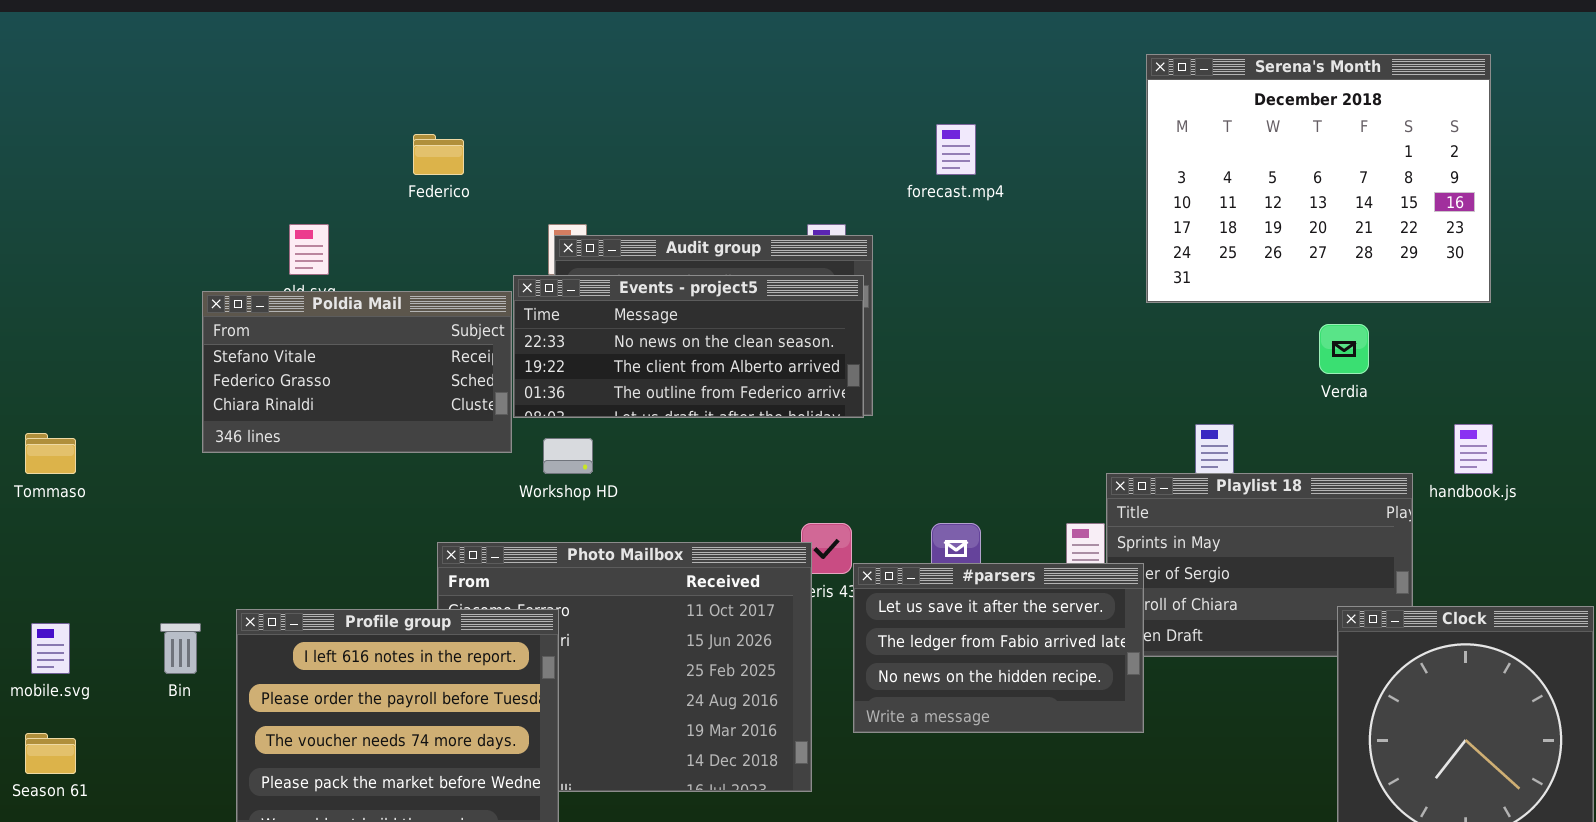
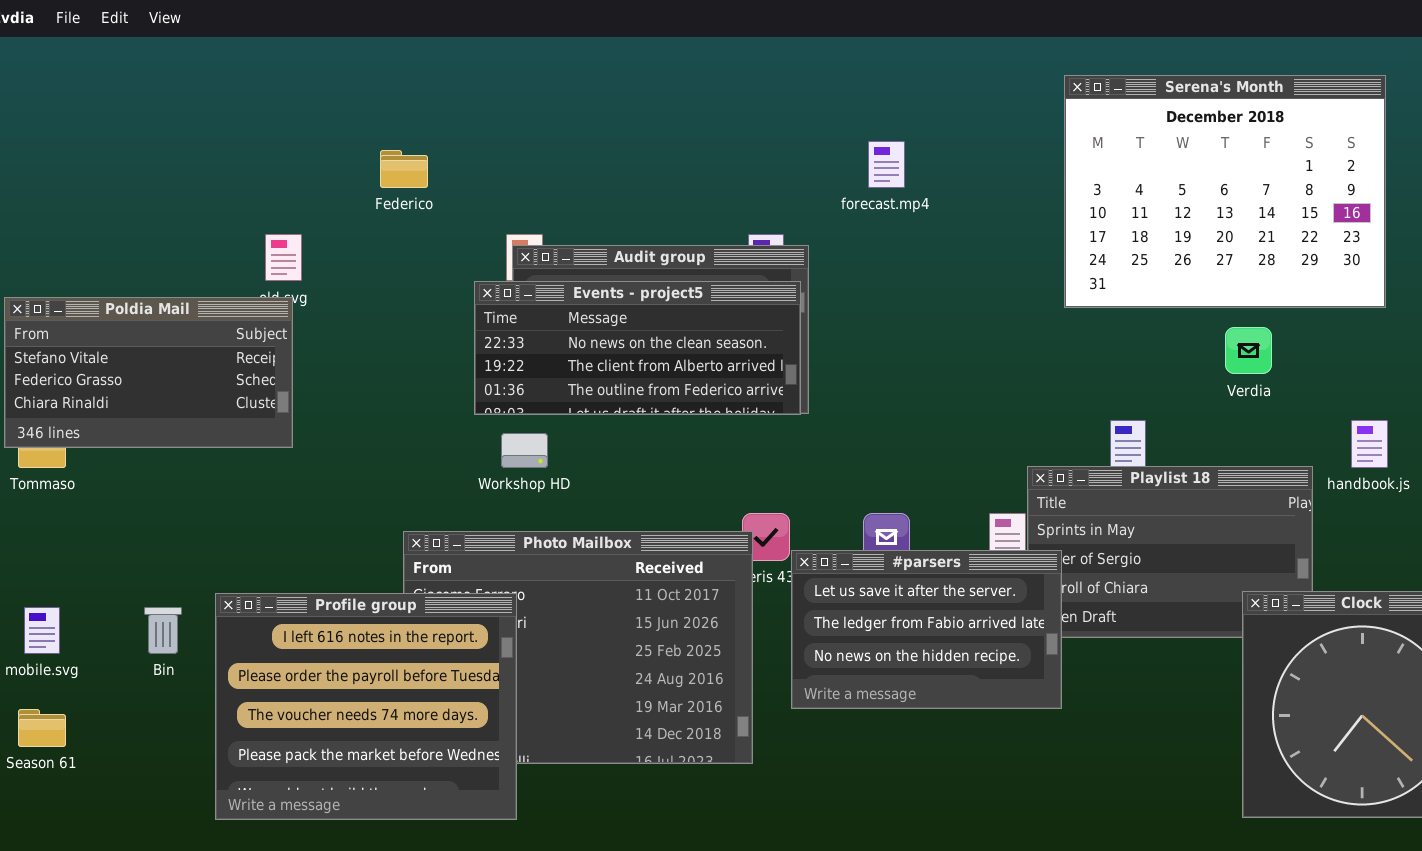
Poldia Mail: [202,291,512,453] -> [4,297,293,448], moved

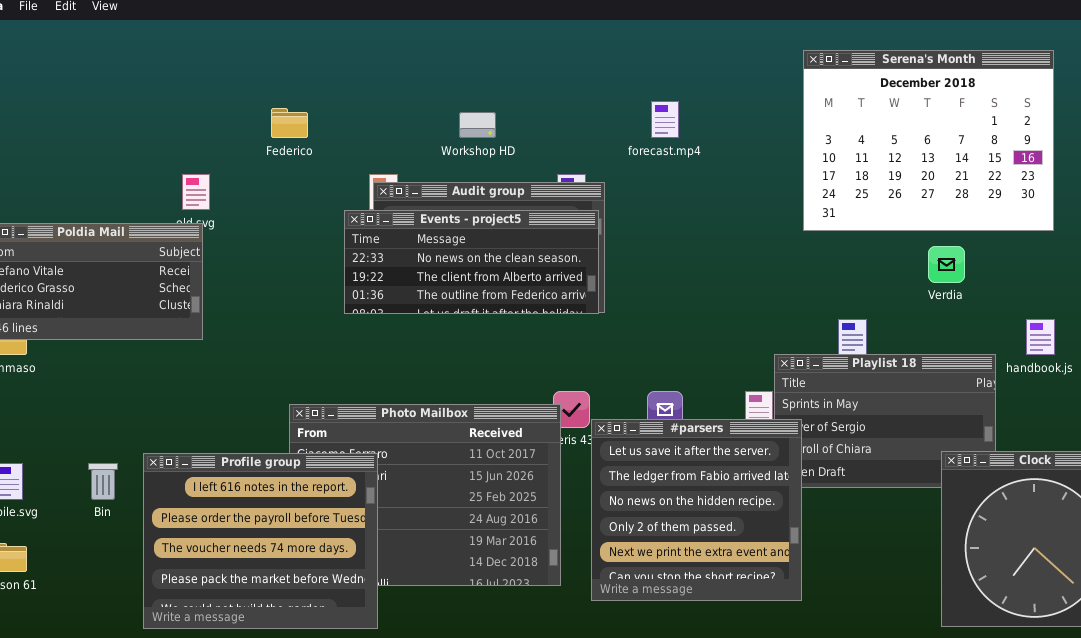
Workshop HD: [501,433,548,468] -> [459,112,496,138], moved
#parsers: [791,550,1062,709] -> [591,419,802,601], resized

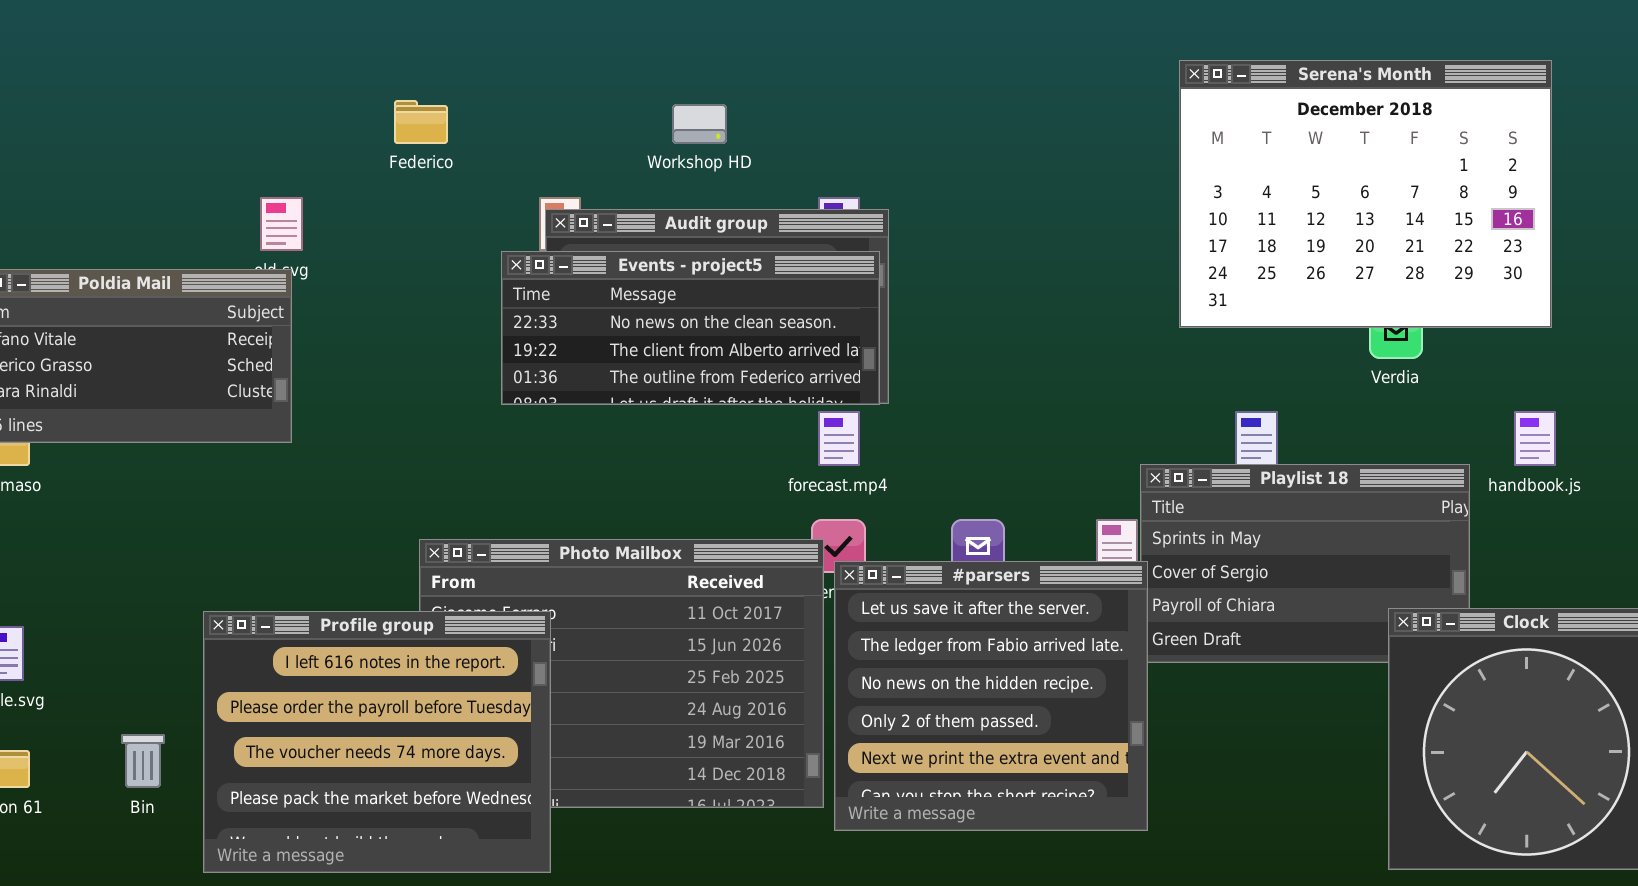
Serena's Month: [803,50,1054,231] -> [1179,60,1552,328], moved
forecast.mp4: [651,101,679,138] -> [818,411,860,466], moved
#parsers: [591,419,802,601] -> [834,561,1148,831], moved
Bin: [88,463,118,500] -> [121,734,165,788], moved

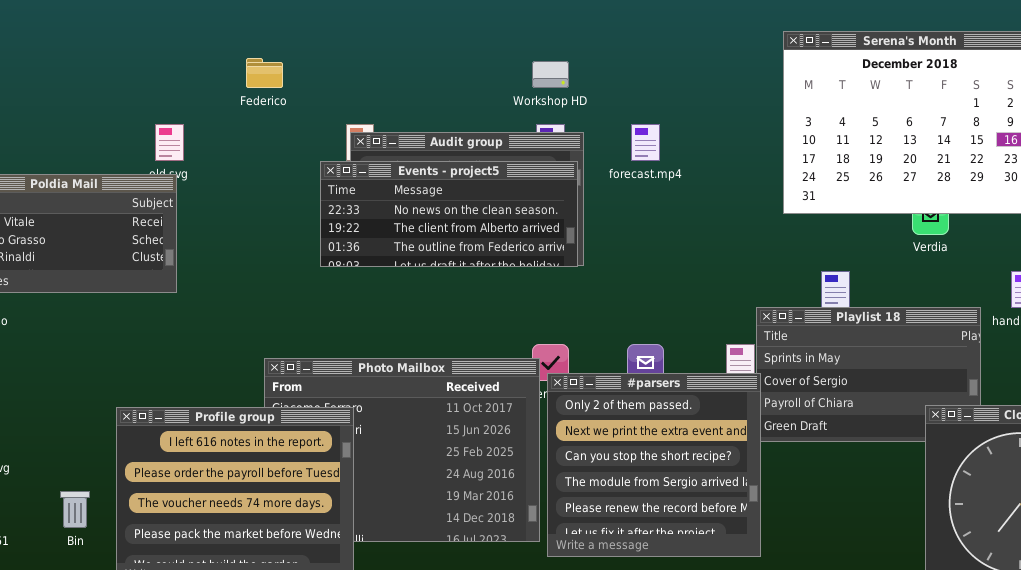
Workshop HD: [672,104,727,144] -> [532,61,569,88], moved
forecast.mp4: [818,411,860,466] -> [631,124,660,161], moved
#parsers: [834,561,1148,831] -> [547,373,761,557], scrolled down 3 rows

